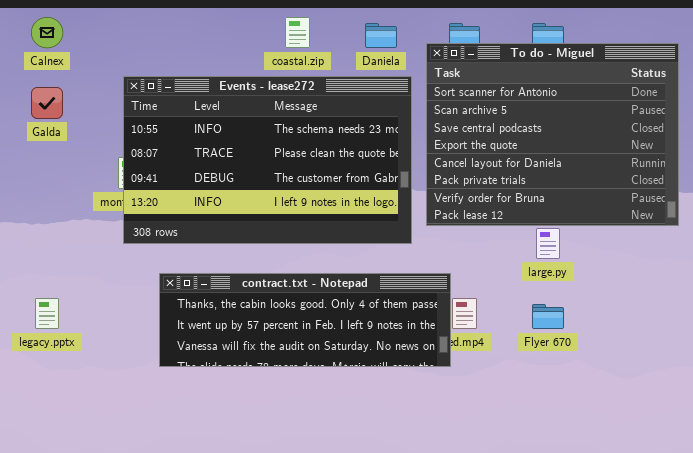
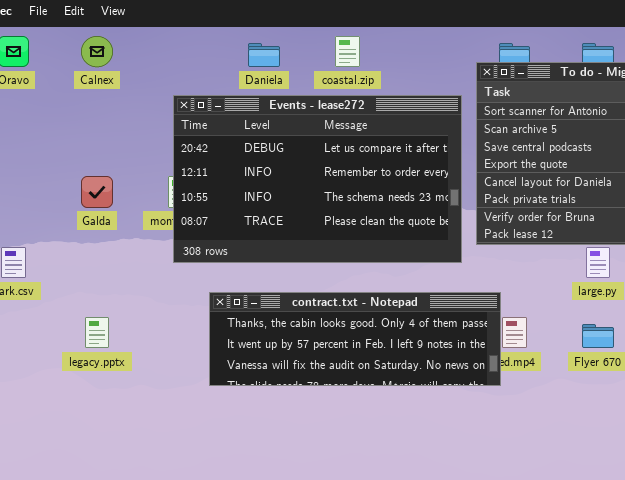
Daniela: [365,23,397,48] -> [248,43,280,67], moved
Events - lease272: [123,76,412,244] -> [173,95,462,263], scrolled up 2 rows
Galda: [31,87,63,119] -> [81,176,113,208], moved

